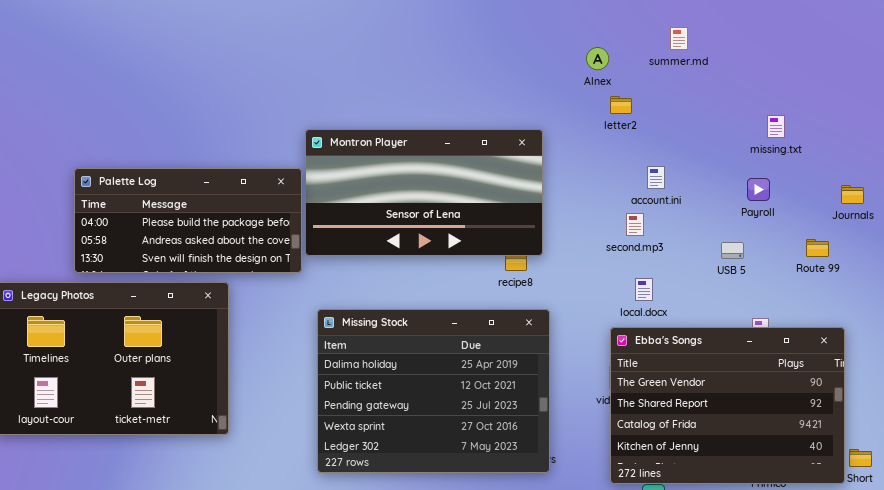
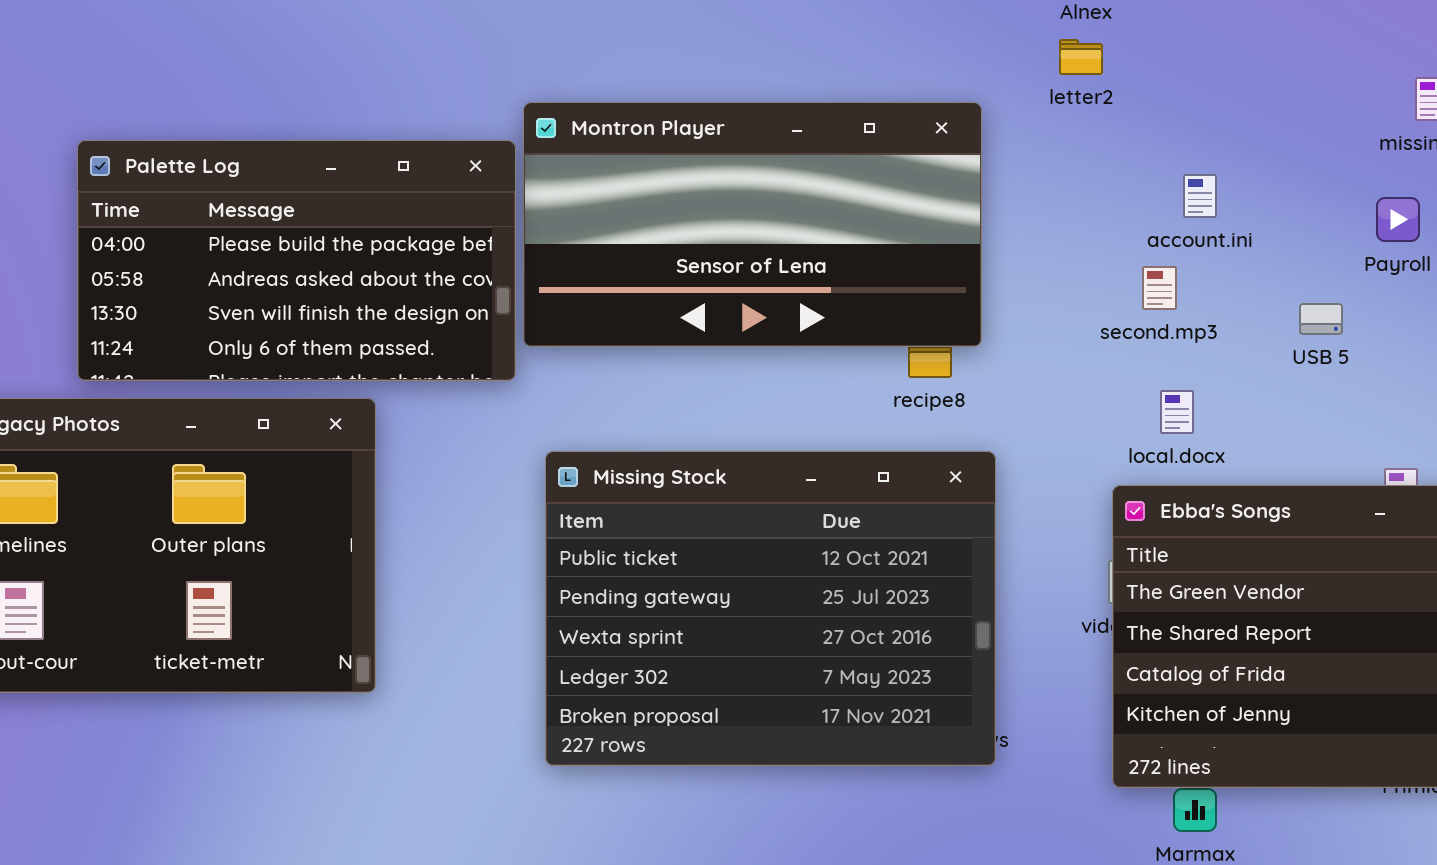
letter2: [610,96,632,114] -> [1059,39,1103,75], moved
Palette Log: [74,168,302,273] -> [77,140,516,381], resized
USB 5: [721,242,744,259] -> [1299,303,1343,335], moved
Missing Stock: [317,309,550,473] -> [545,451,996,766], scrolled down 1 row

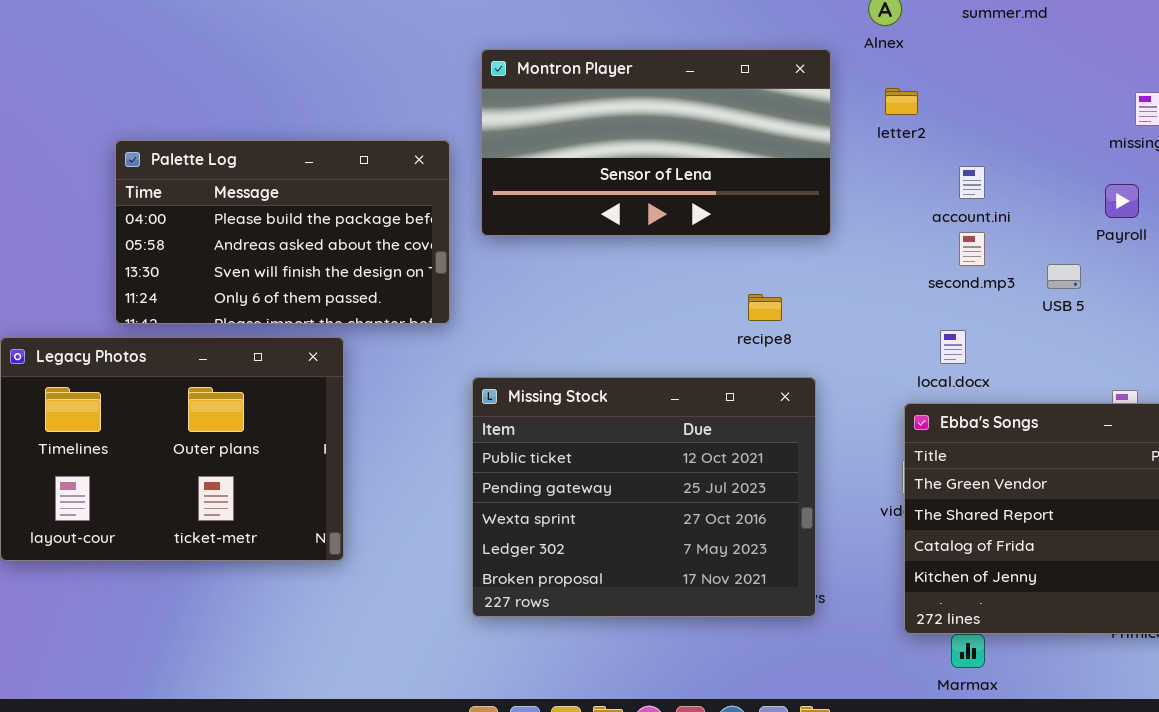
letter2: [1059,39,1103,75] -> [885,88,918,115], moved
Montron Player: [523,102,982,347] -> [481,49,831,236], moved
second.mp3: [1142,266,1177,310] -> [959,232,985,266], moved

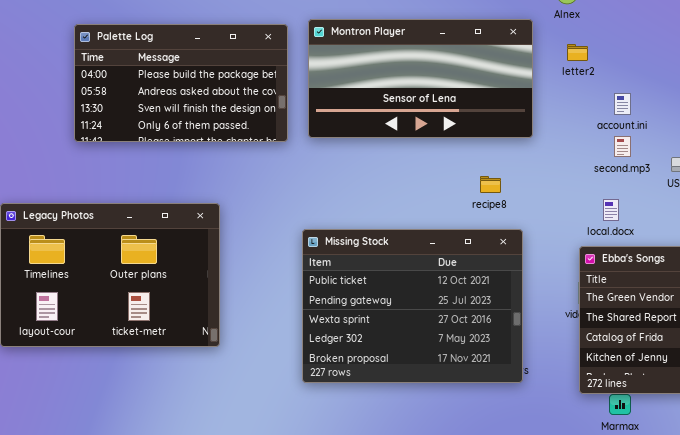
Palette Log: [115,140,450,324] -> [74,24,288,142], moved

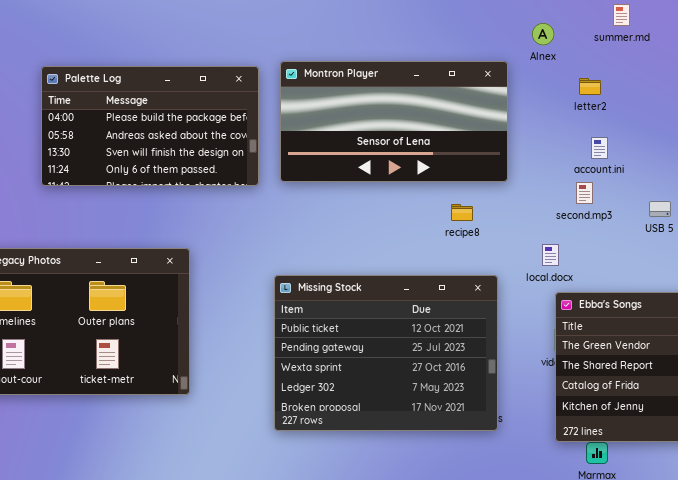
letter2: [567,44,588,61] -> [579,78,601,95], moved
second.mp3: [614,136,631,157] -> [576,182,593,204], moved
recipe8: [480,176,501,193] -> [451,204,473,221], moved
local.docx: [603,199,619,221] -> [542,244,559,266], moved

